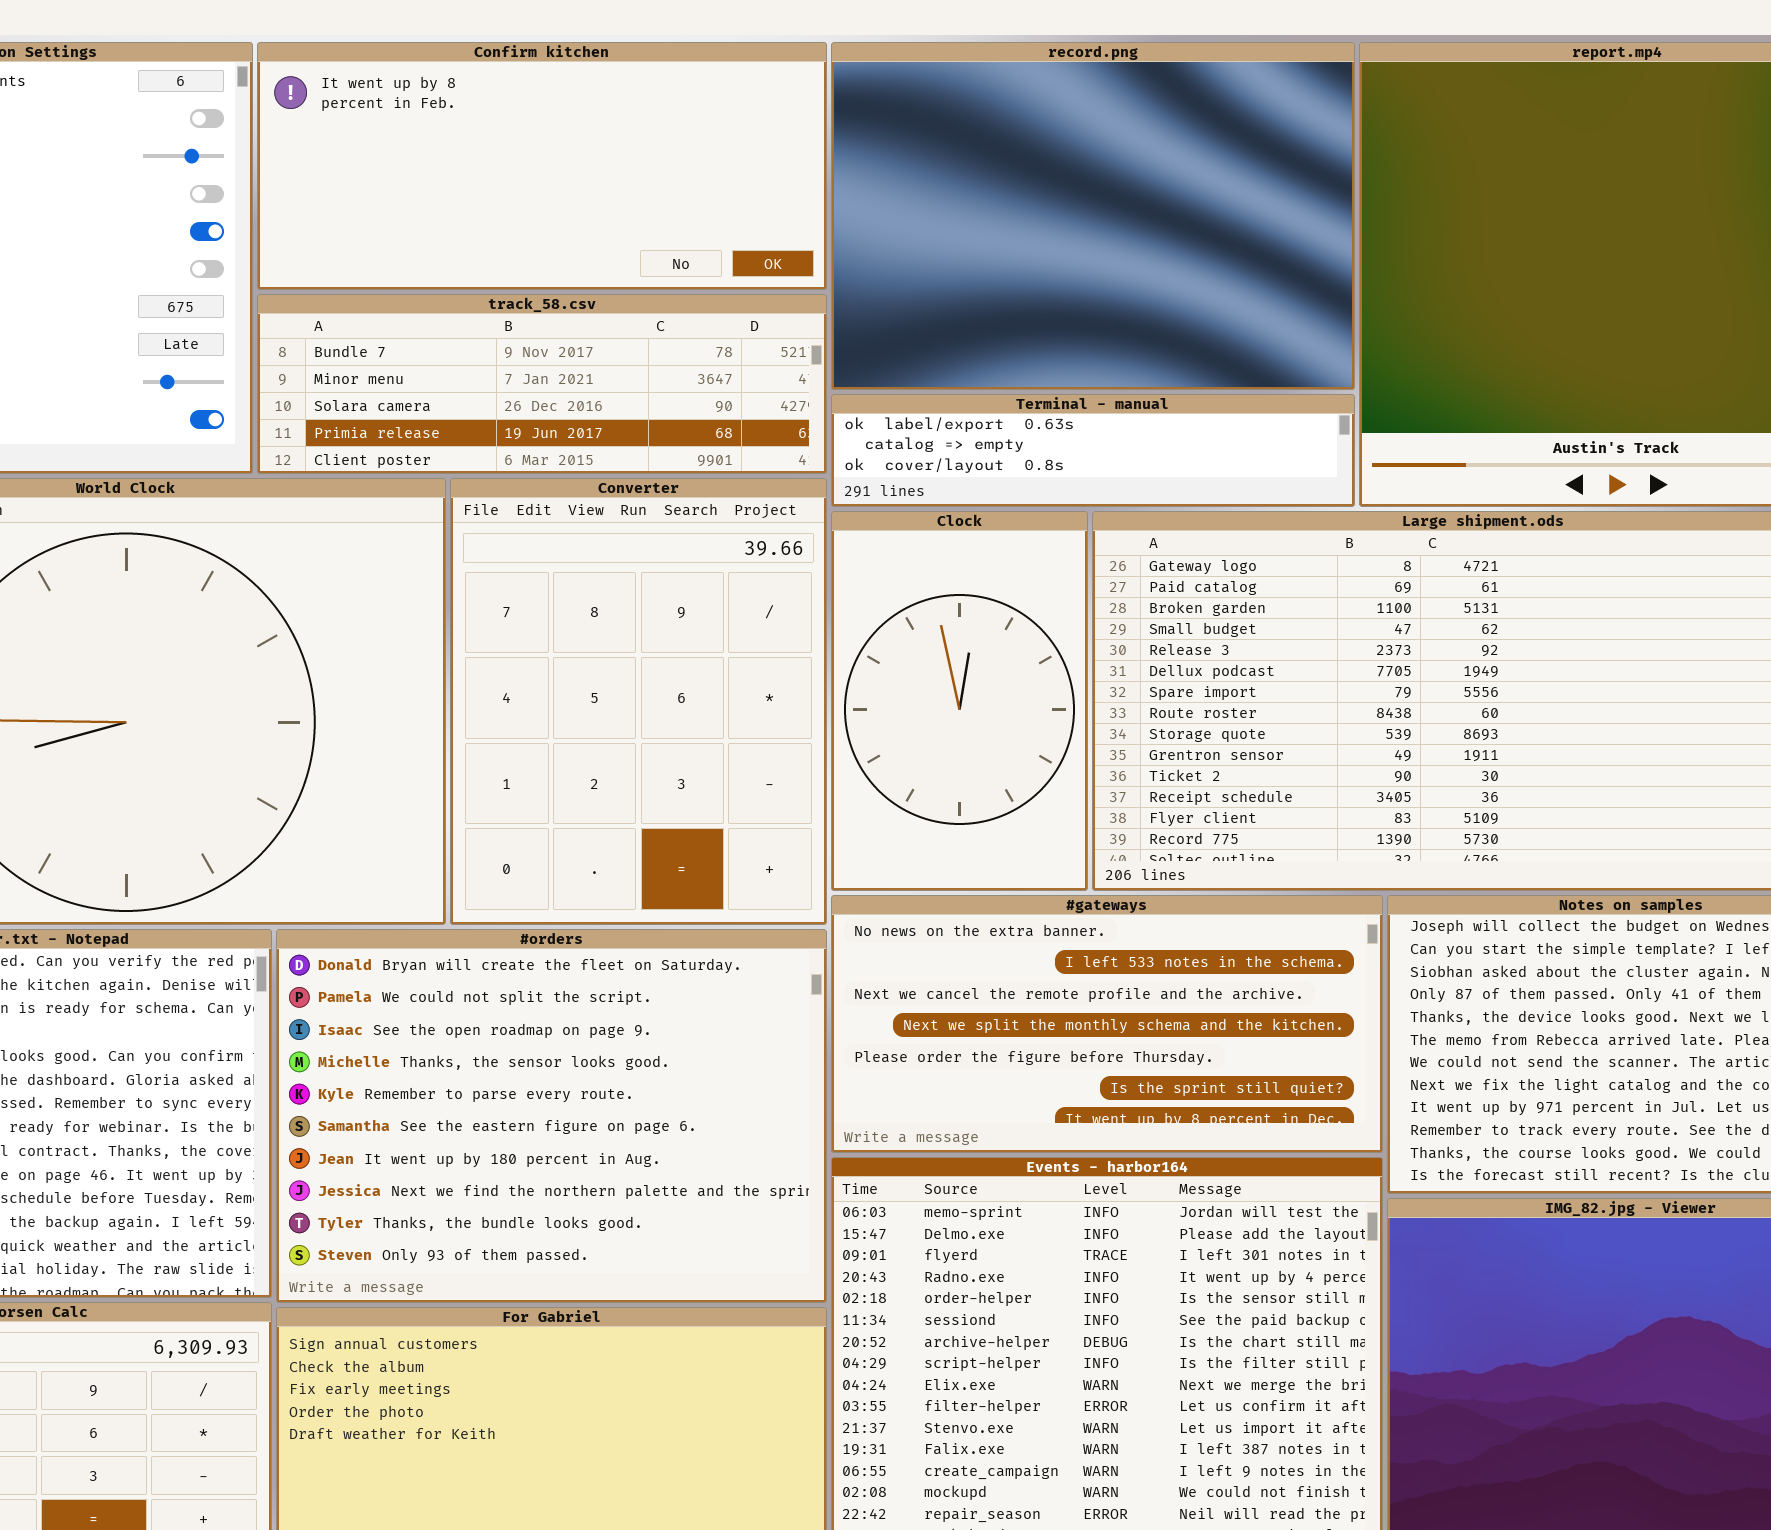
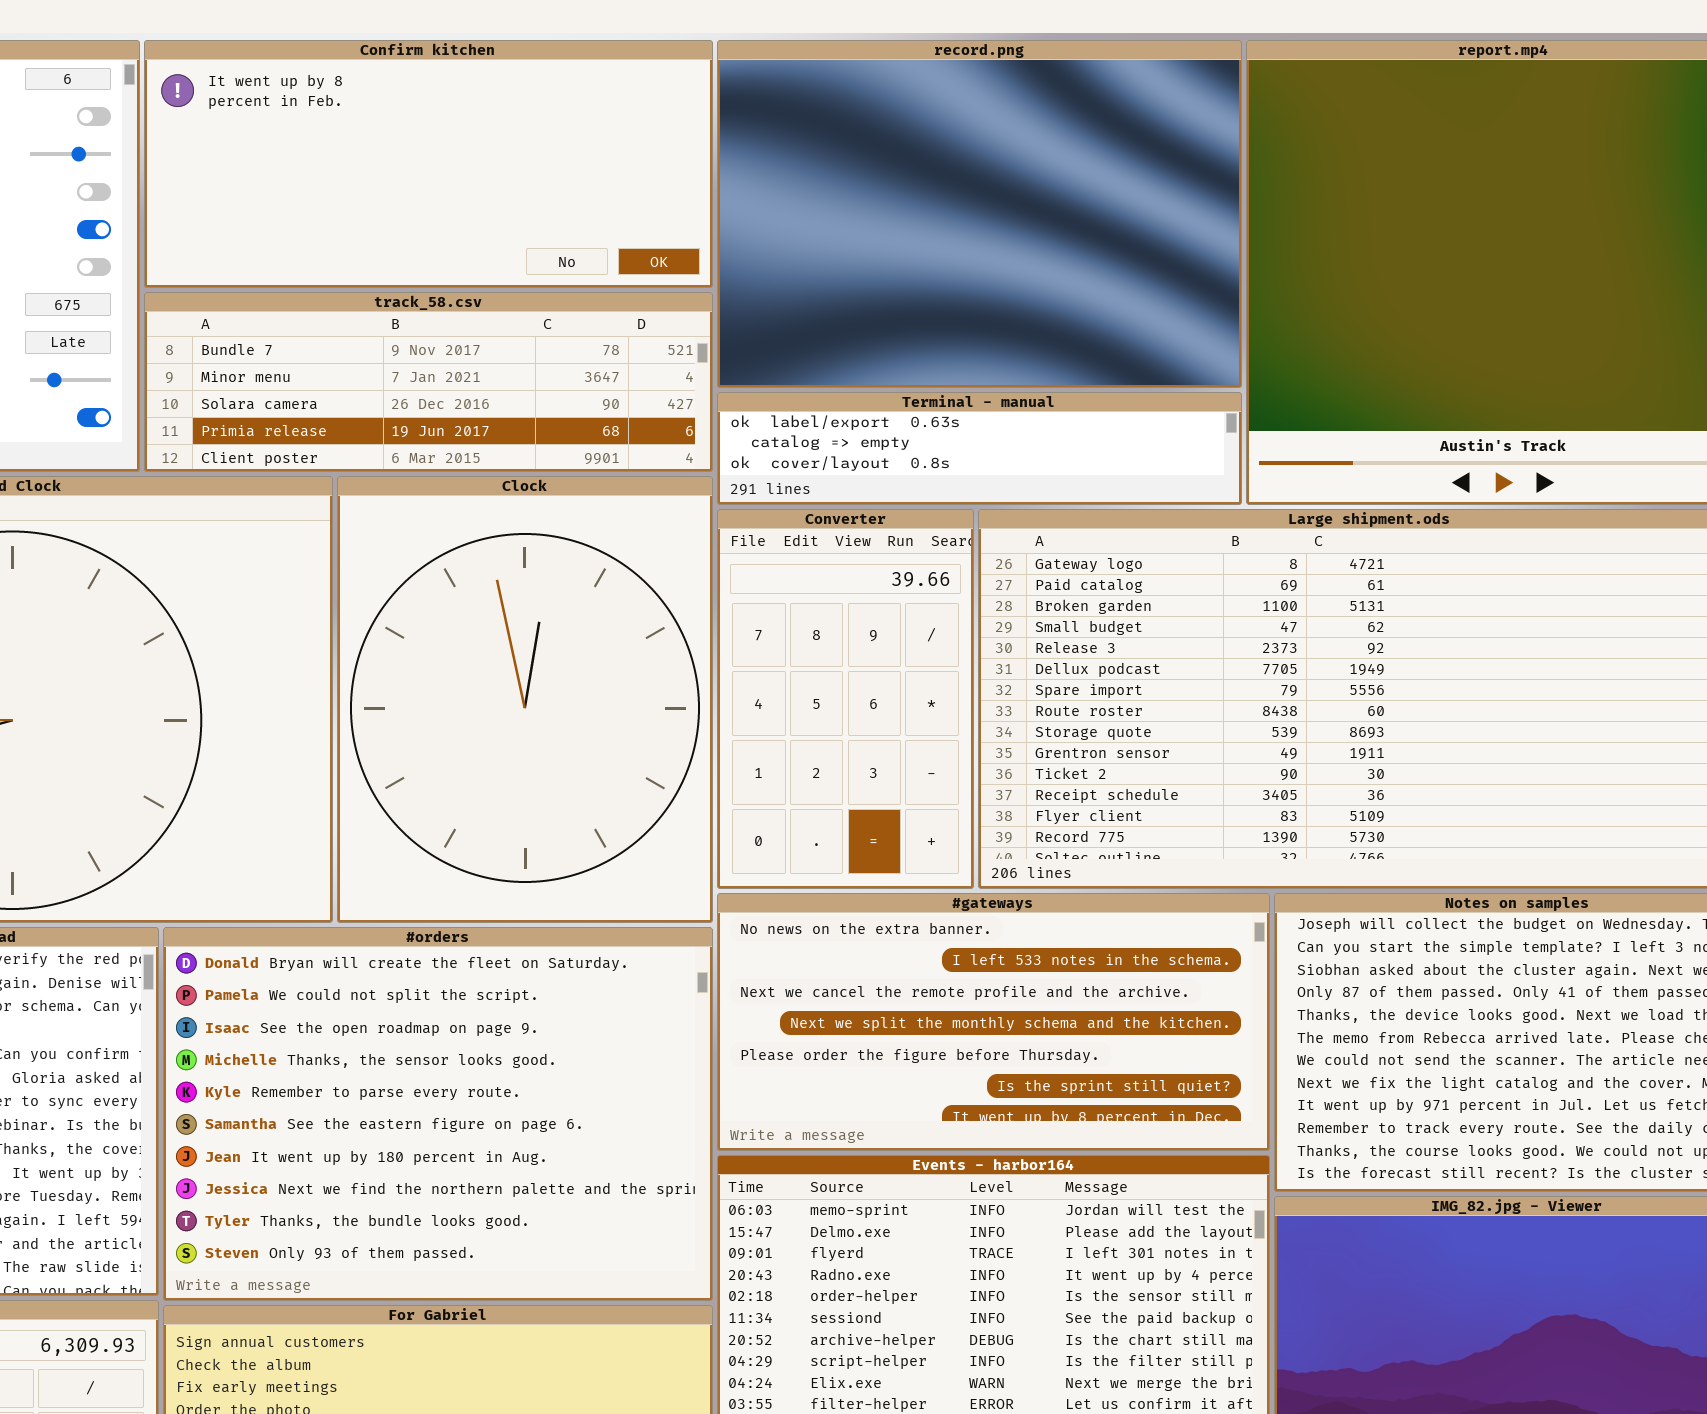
Converter: [450,478,827,925] -> [717,509,974,889], moved, resized
Clock: [831,511,1088,891] -> [337,476,713,923], moved, resized

